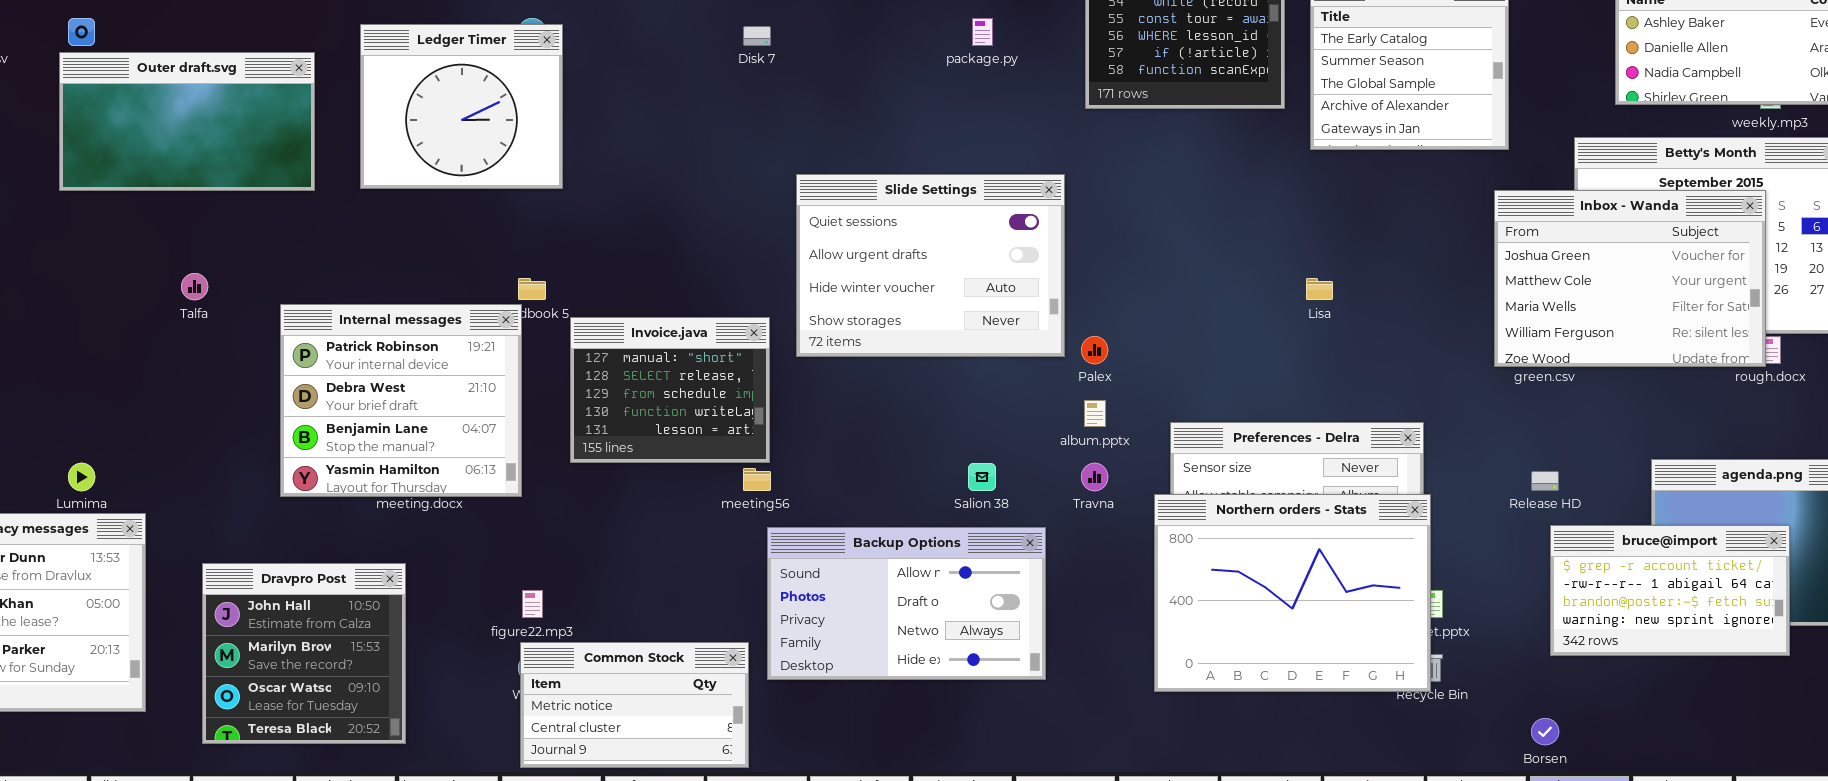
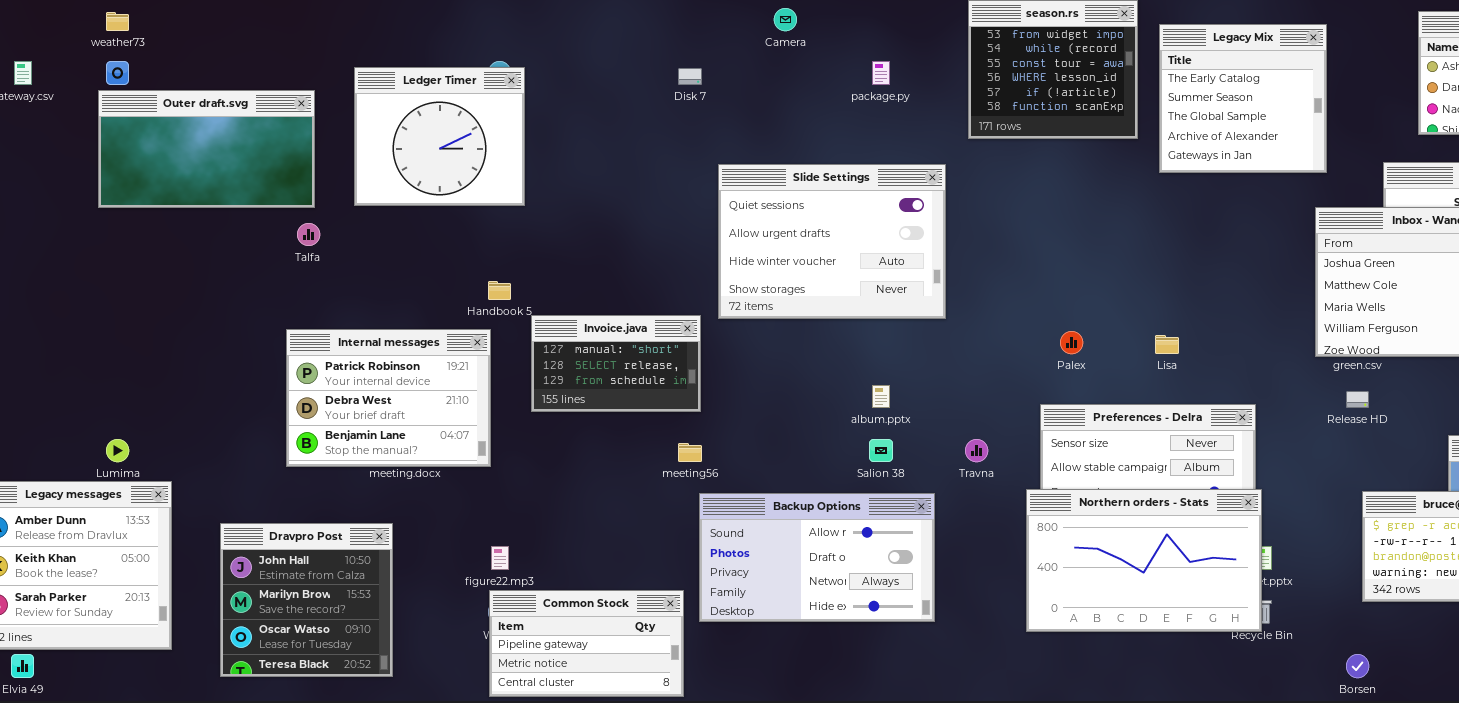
Slide Settings: [796,174,1065,357] -> [718,164,946,319], moved
Talfa: [181,273,208,300] -> [297,223,320,246], moved
Lisa: [1306,278,1333,300] -> [1155,335,1179,354], moved
Internal messages: [280,304,522,497] -> [286,329,491,467], resized
Invoice.java: [570,317,770,463] -> [531,315,701,412], resized
Palex: [1081,336,1108,364] -> [1060,331,1083,354], moved
album.pptx: [1084,400,1106,427] -> [872,385,890,408], moved
Release HD: [1531,471,1559,491] -> [1346,391,1369,408], moved
Northern orders - Stats: [1154,494,1431,692] -> [1026,489,1262,632], resized
Common Stock: [520,642,749,768] -> [489,590,684,697], scrolled up 1 row

